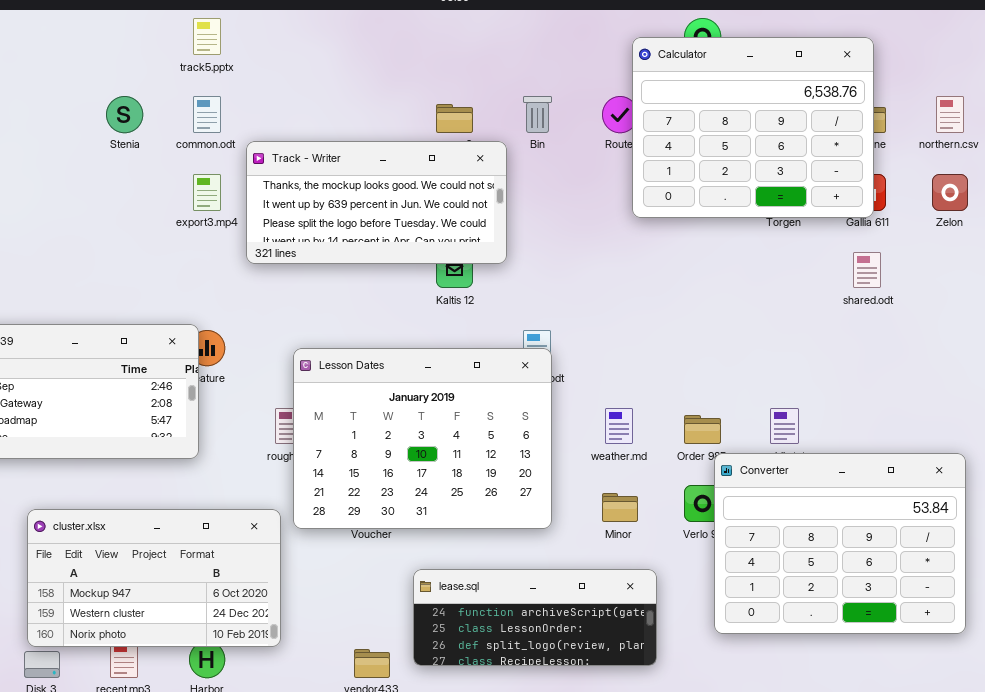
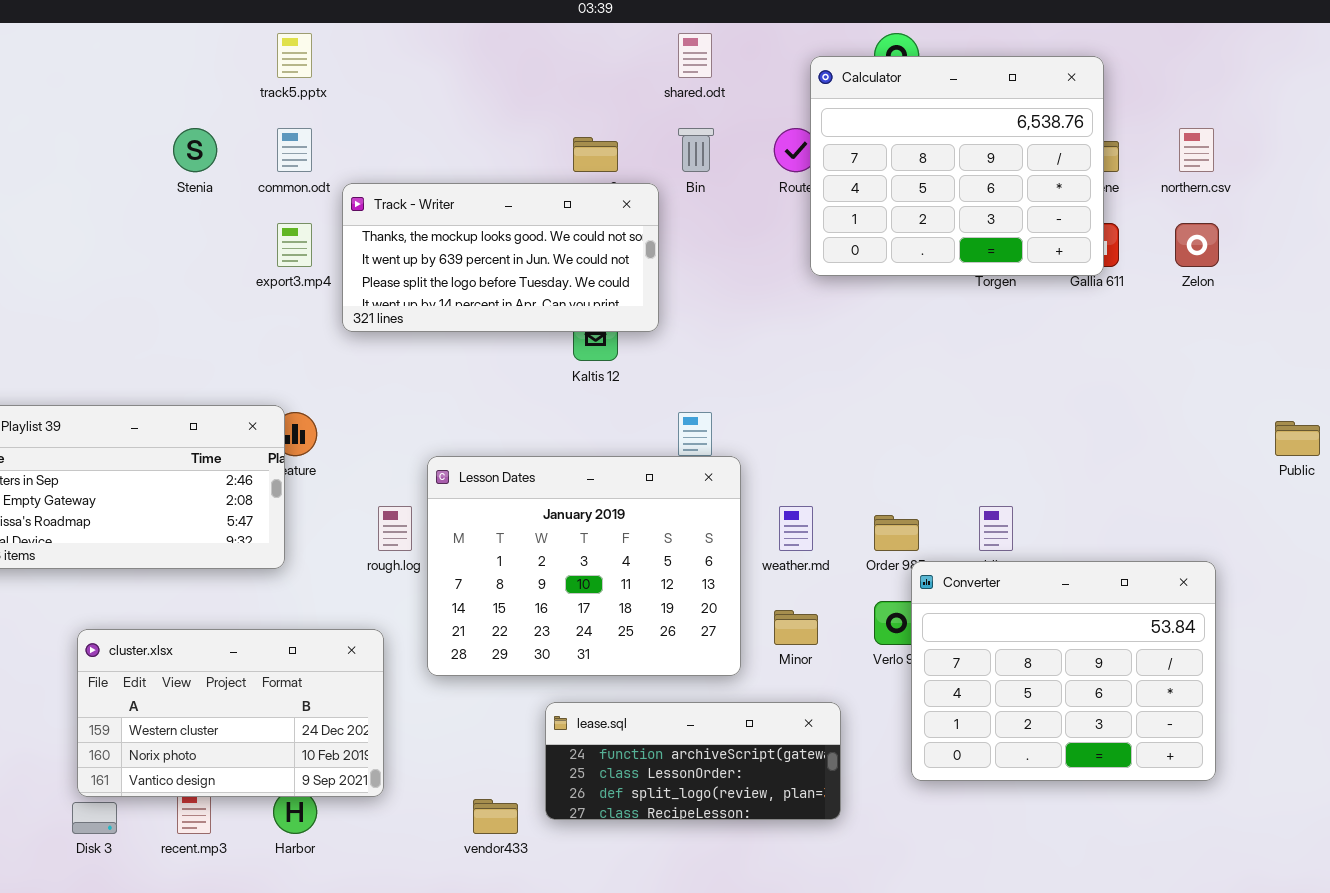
shared.odt: [853,252,881,288] -> [678,33,712,78], moved
Lesson Dates: [293,348,552,529] -> [427,456,741,676], moved
cluster.xlsx: [27,509,281,647] -> [77,629,384,797], scrolled down 1 row

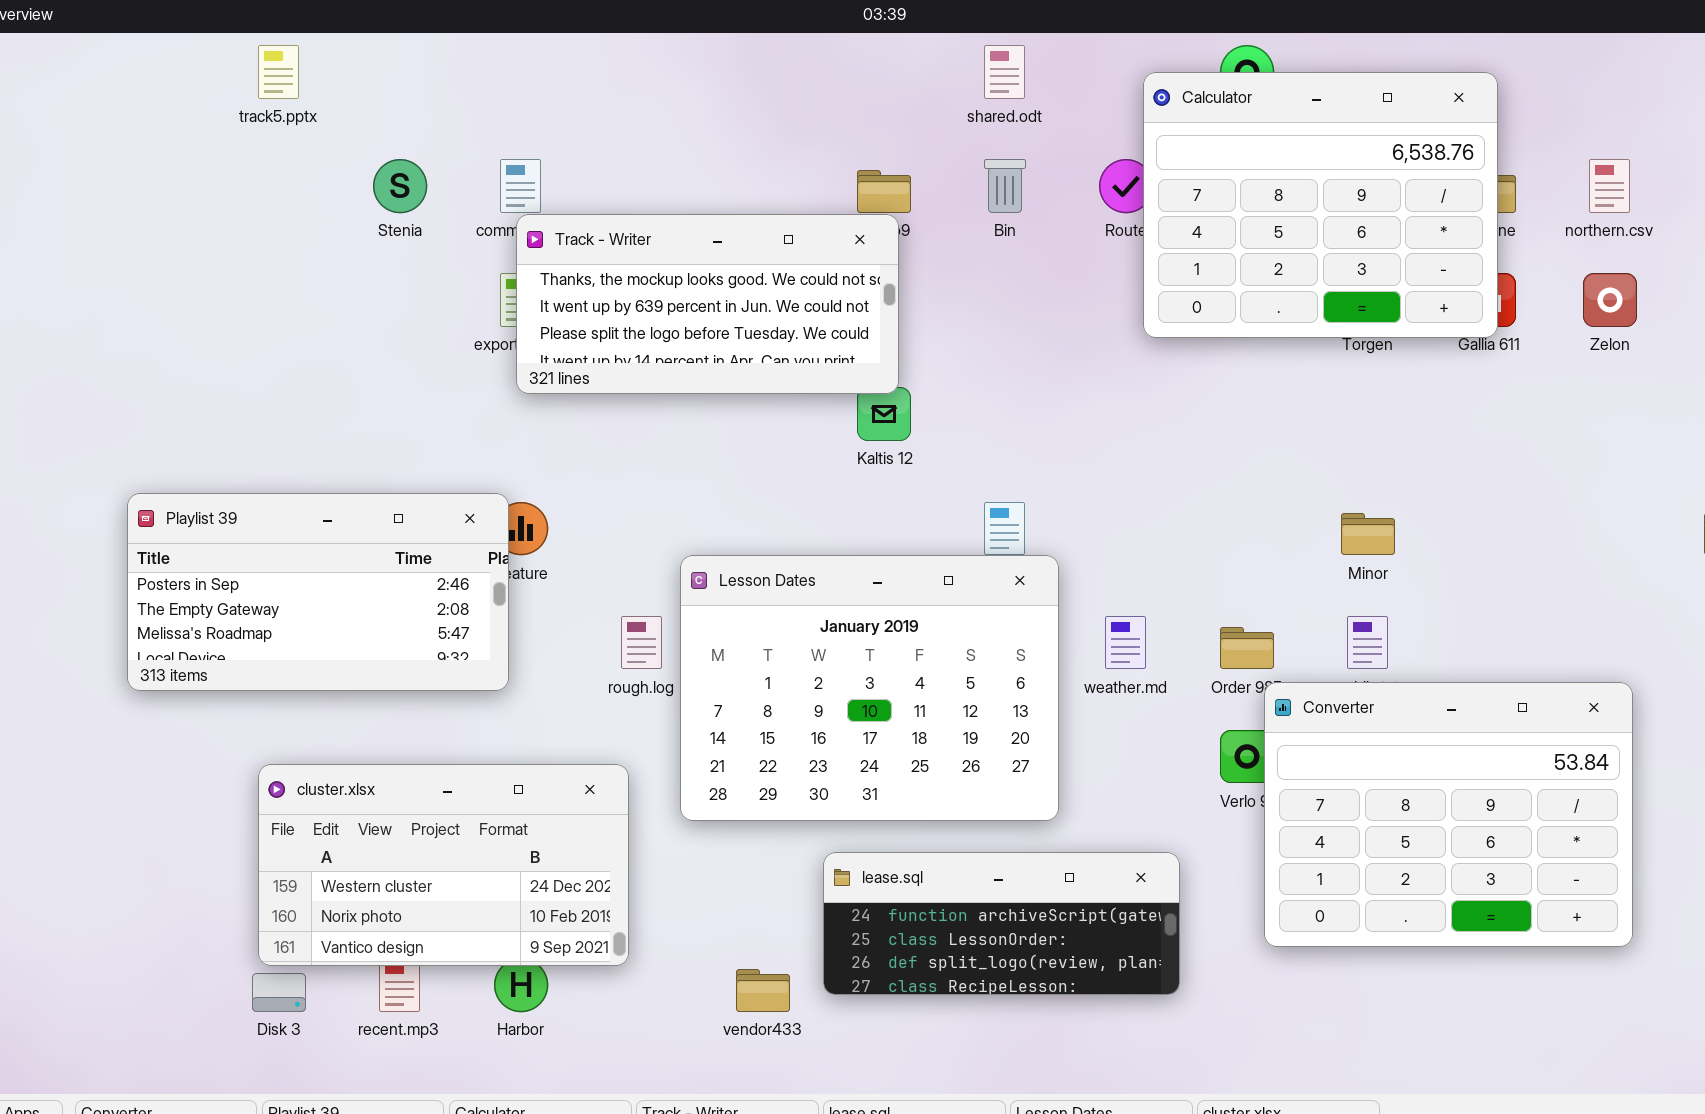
track5.pptx: [277,33,312,78] -> [258,45,299,99], moved
Track - Writer: [342,183,659,332] -> [516,214,899,394], moved
Minor: [774,610,818,645] -> [1341,513,1395,555], moved

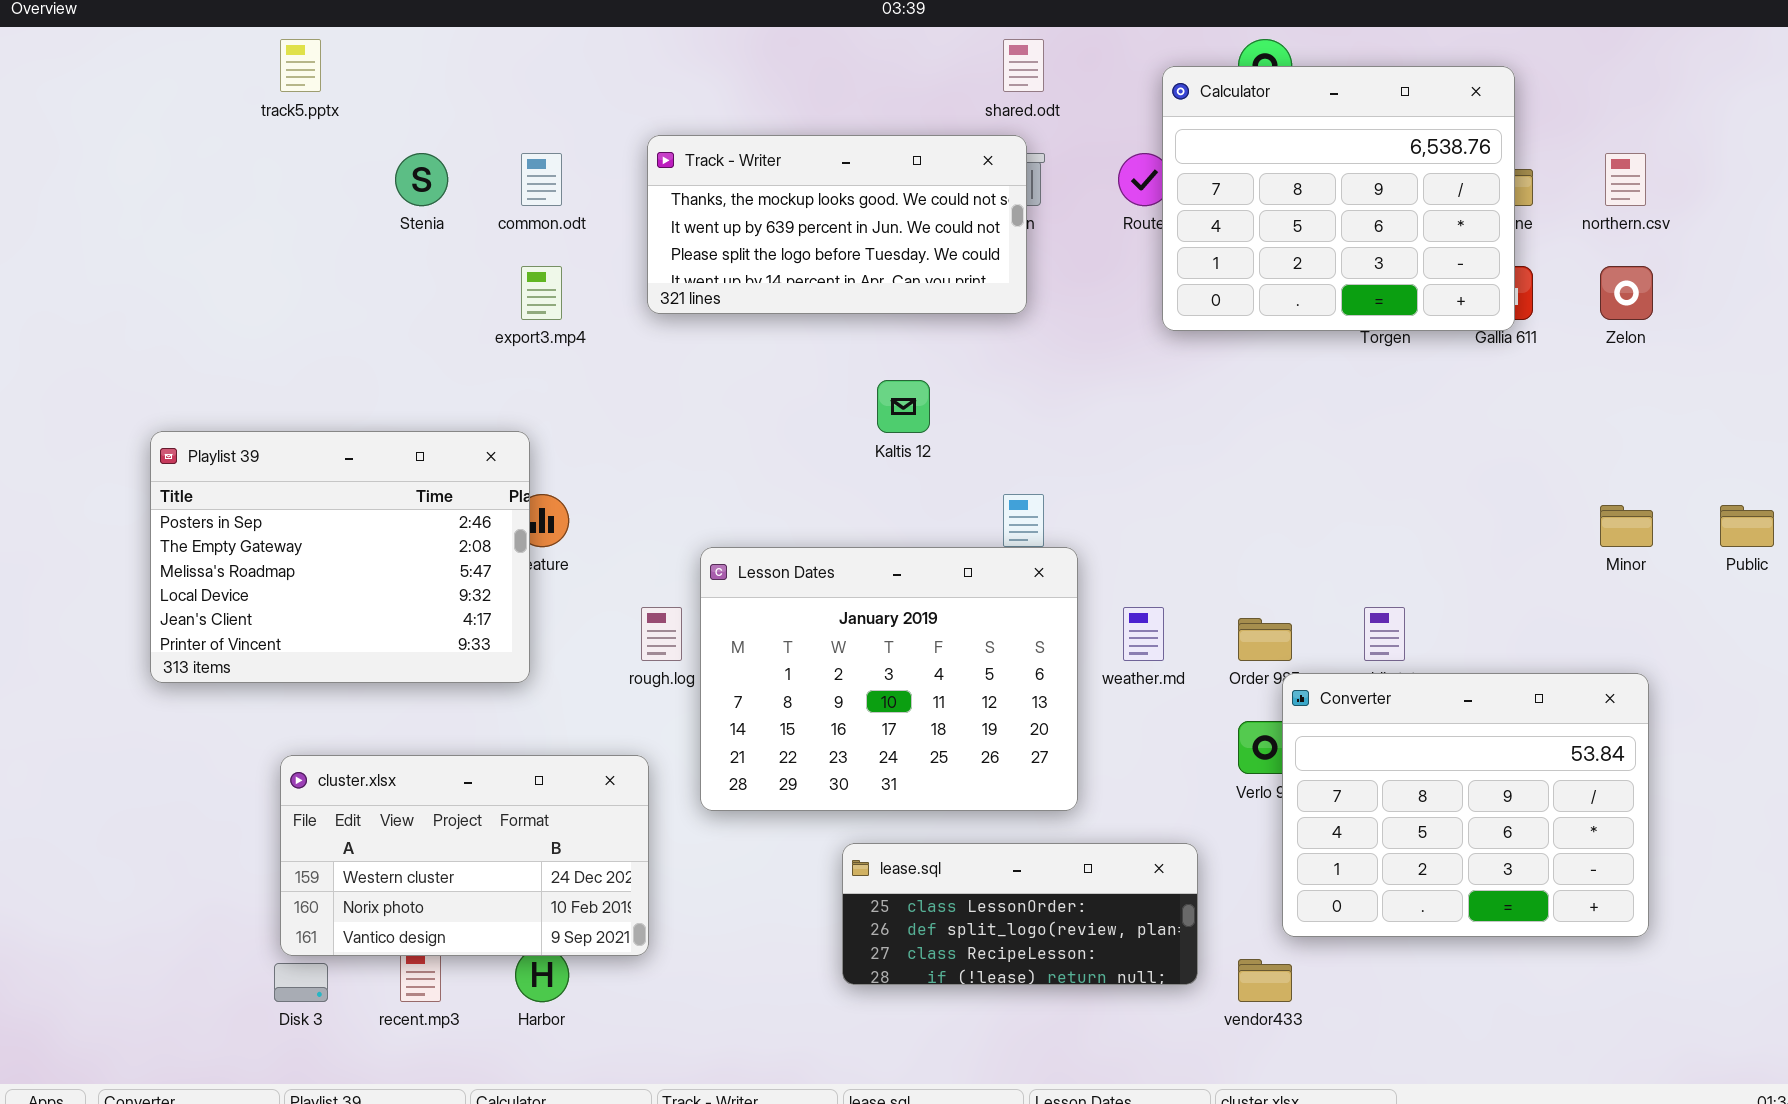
Track - Writer: [516,214,899,394] -> [647,135,1027,314], moved
Playlist 39: [127,493,509,691] -> [150,431,530,683], resized
Minor: [1341,513,1395,555] -> [1600,505,1653,547], moved
lease.sql: [823,852,1180,995] -> [842,843,1198,985], scrolled down 1 row
vendor433: [736,969,790,1012] -> [1238,959,1292,1002], moved

